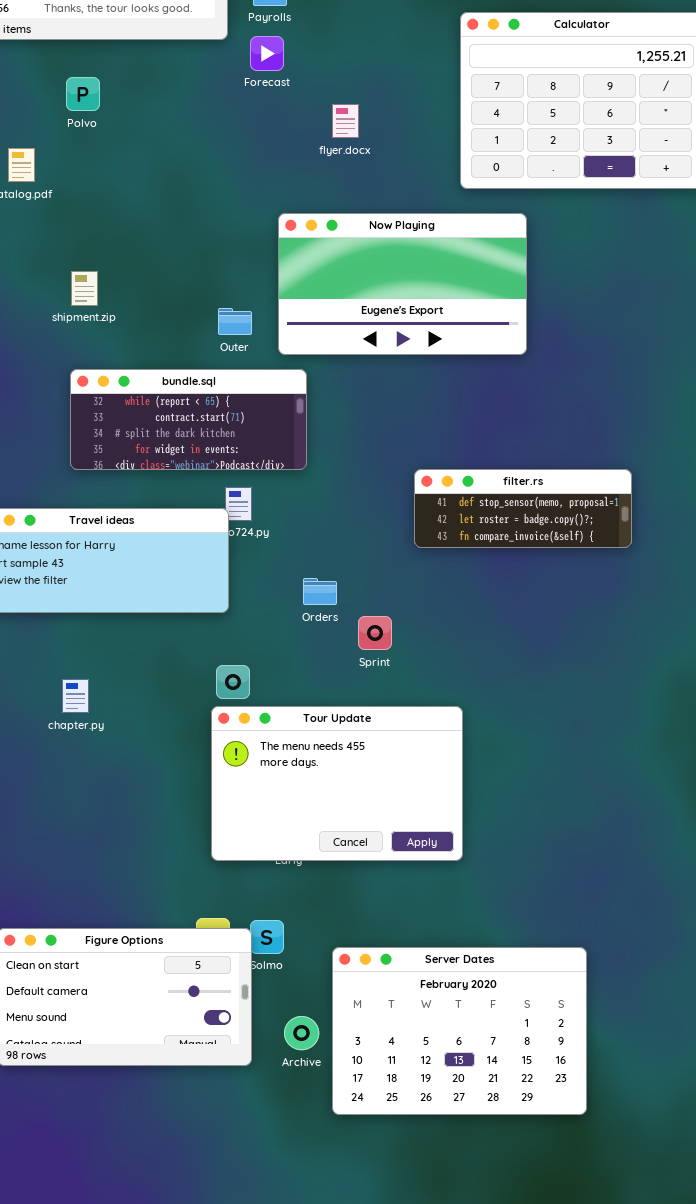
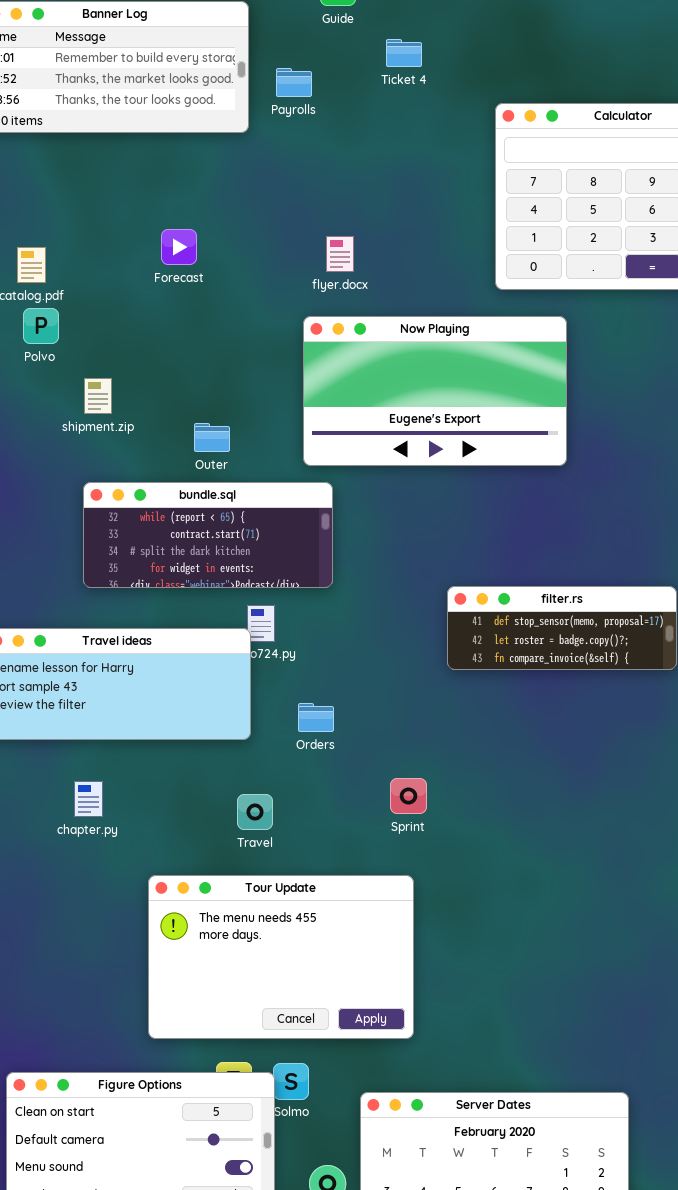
Forecast: [250,36,284,71] -> [161,229,197,265], moved
Polvo: [66,77,100,111] -> [23,308,59,344], moved
flyer.docx: [332,104,359,138] -> [326,236,354,272], moved
Outer: [218,308,252,335] -> [194,423,230,452], moved
Orders: [303,578,337,605] -> [298,703,334,732], moved
Sprint: [358,616,392,650] -> [390,778,427,814], moved
chapter.py: [62,679,89,713] -> [74,781,103,817], moved
Tour Update: [211,706,463,861] -> [148,875,414,1039], moved

